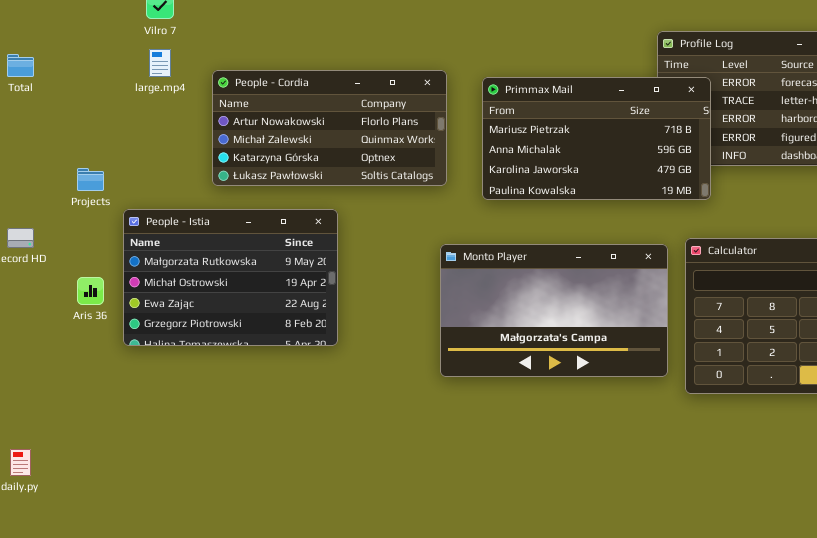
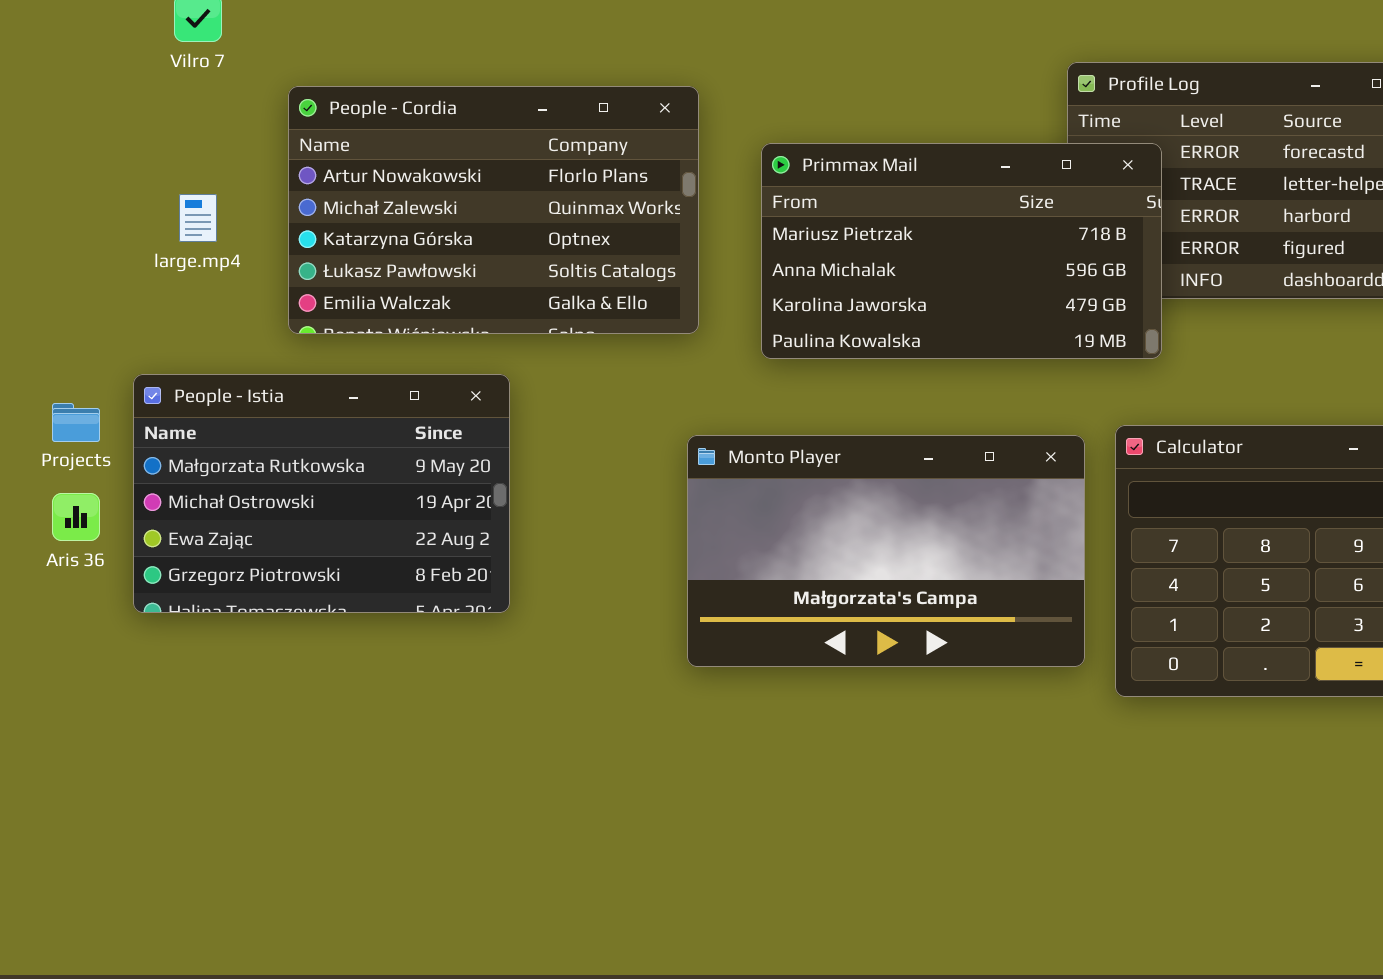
large.mp4: [149,49,171,77] -> [179,194,217,242], moved
People - Cordia: [212,70,447,186] -> [288,86,699,334], resized
Projects: [77,168,104,191] -> [52,403,100,442], moved

